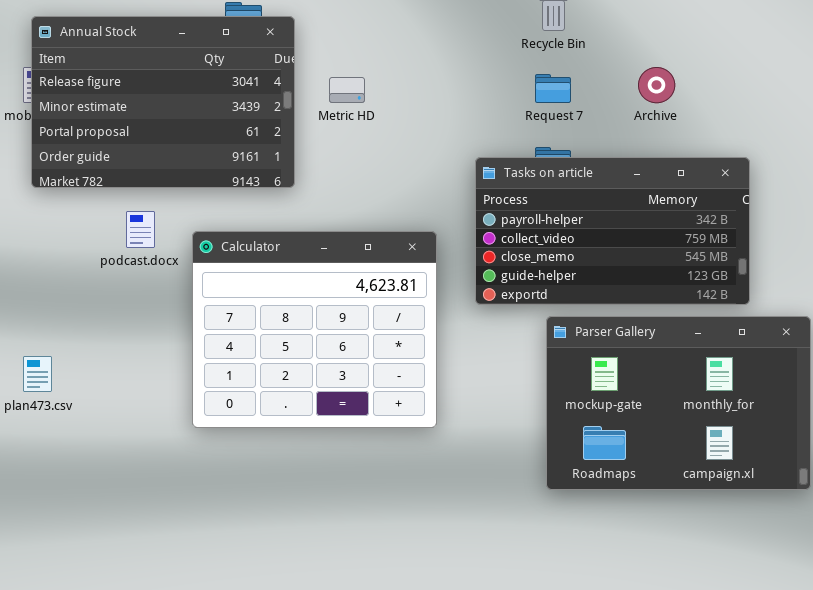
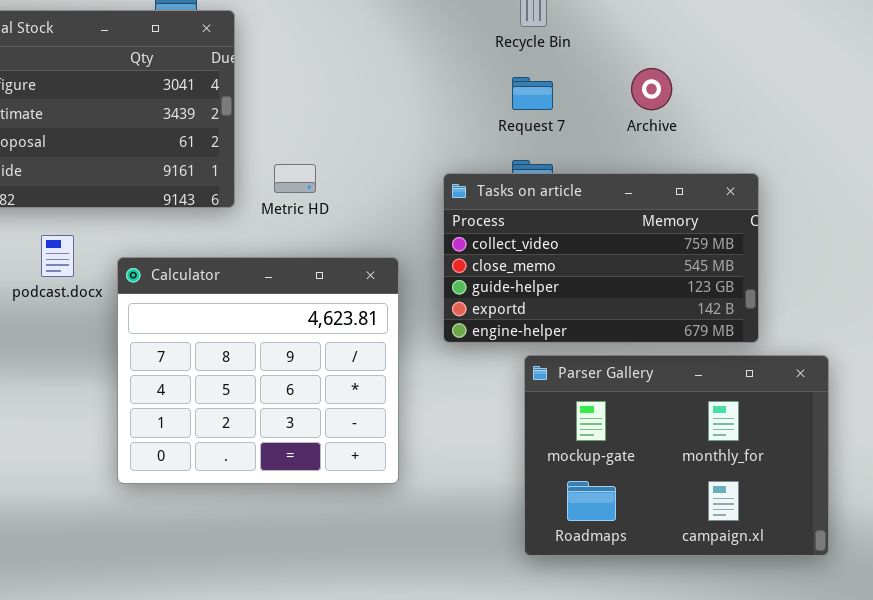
Metric HD: [329,77,365,103] -> [274,164,316,193], moved
Tasks on article: [475,157,750,305] -> [443,173,759,343], scrolled down 1 row

